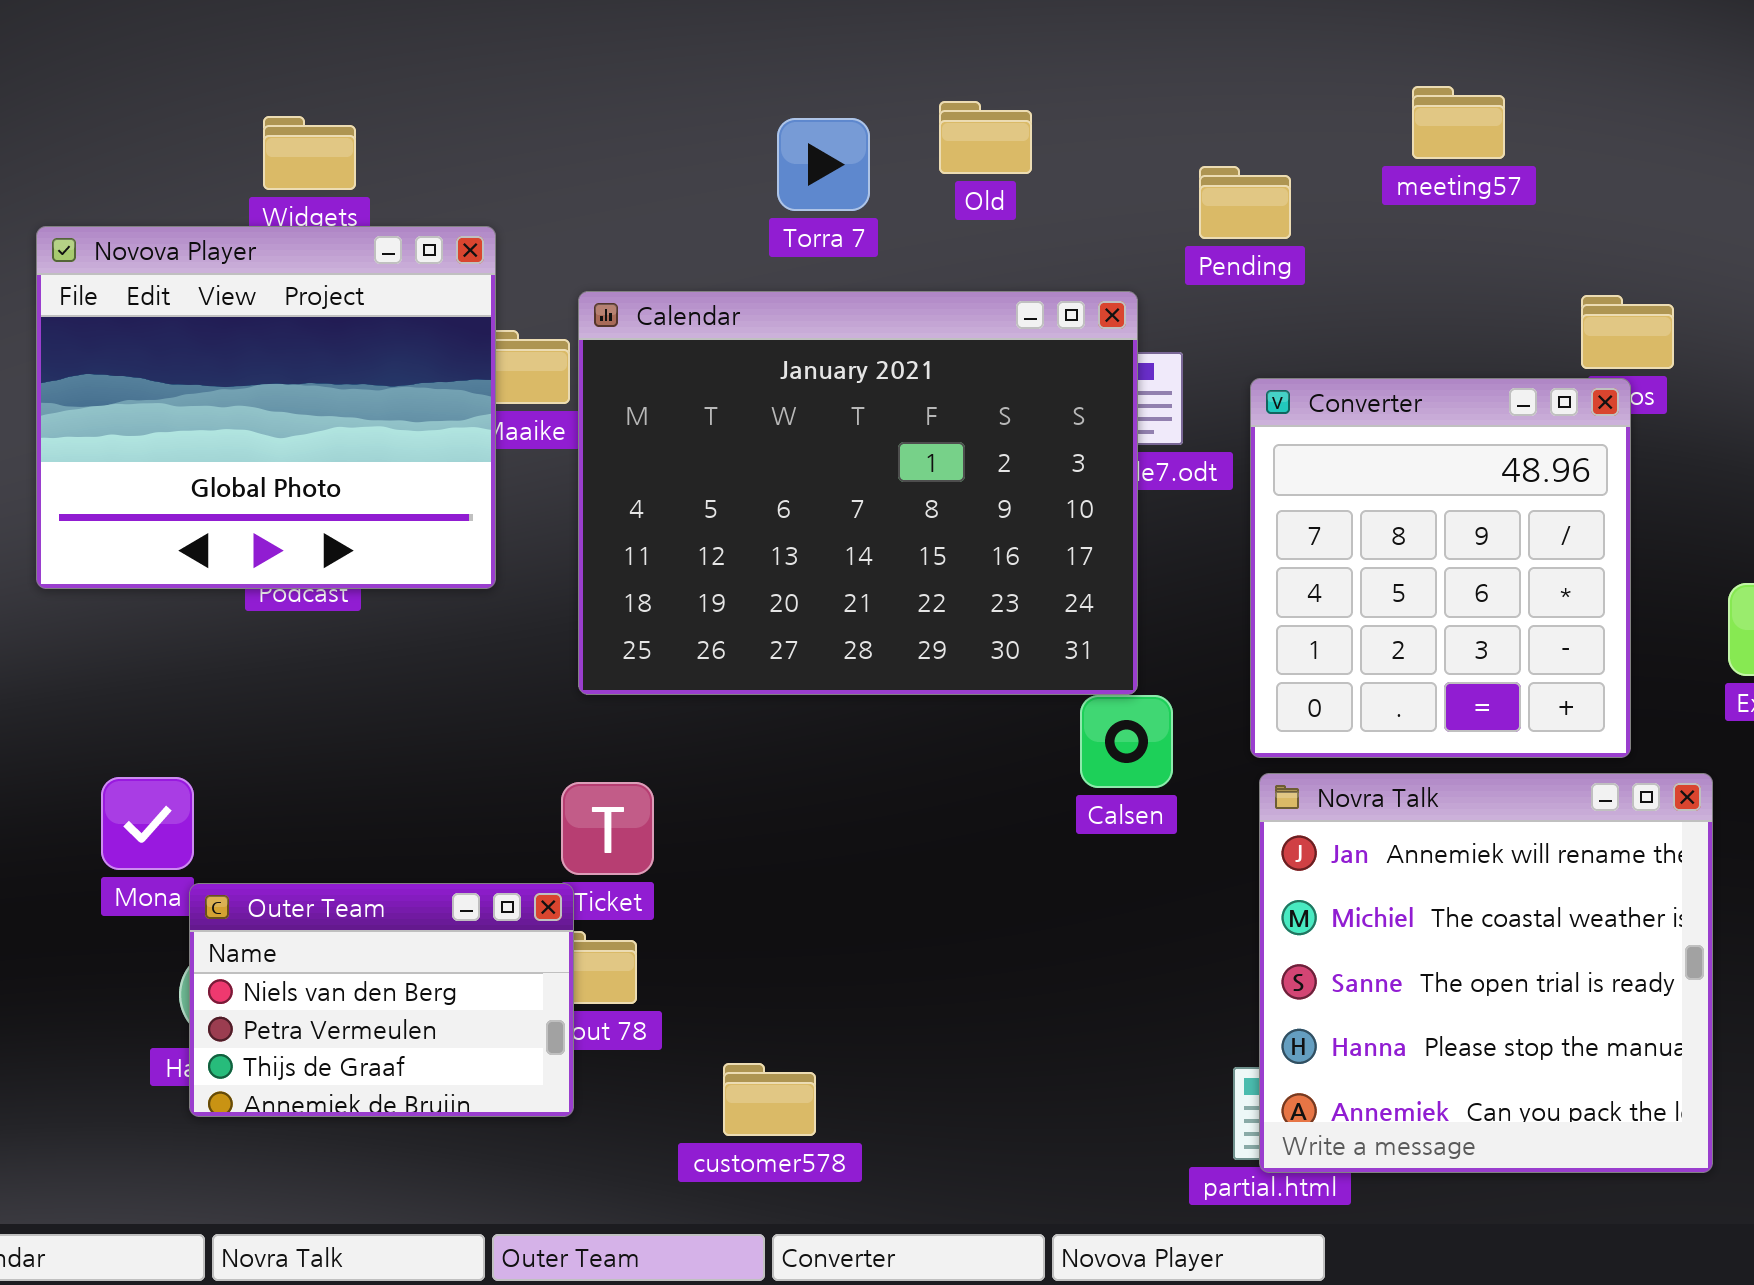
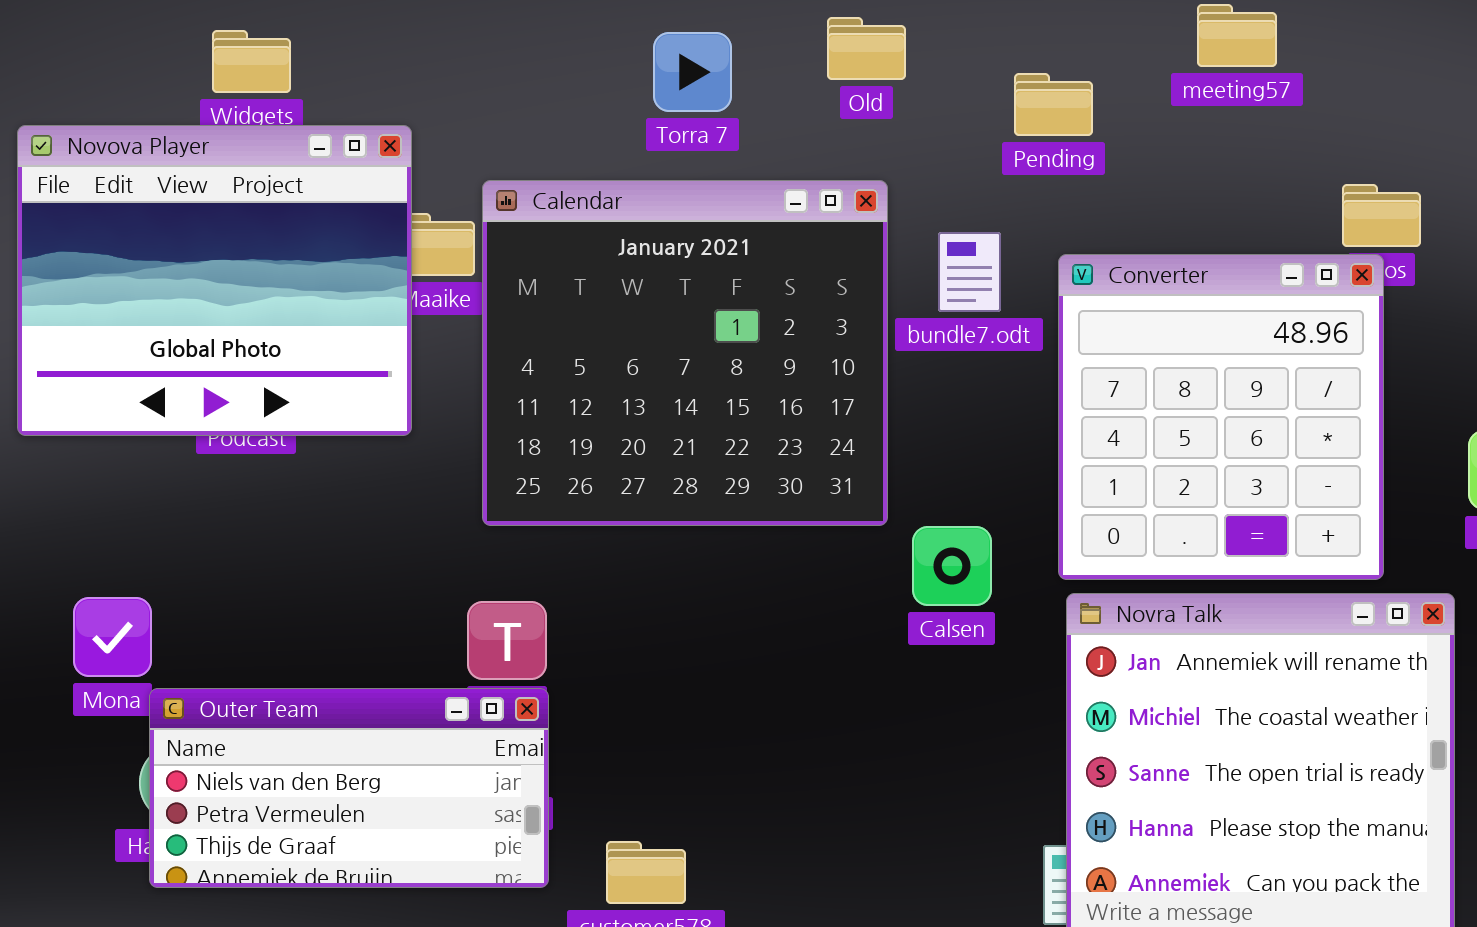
Old: [939,101,1032,174] -> [827,17,906,80], moved
Calendar: [578,291,1138,695] -> [482,180,888,526], resized
Outer Team: [189,883,574,1117] -> [149,688,549,888], resized

